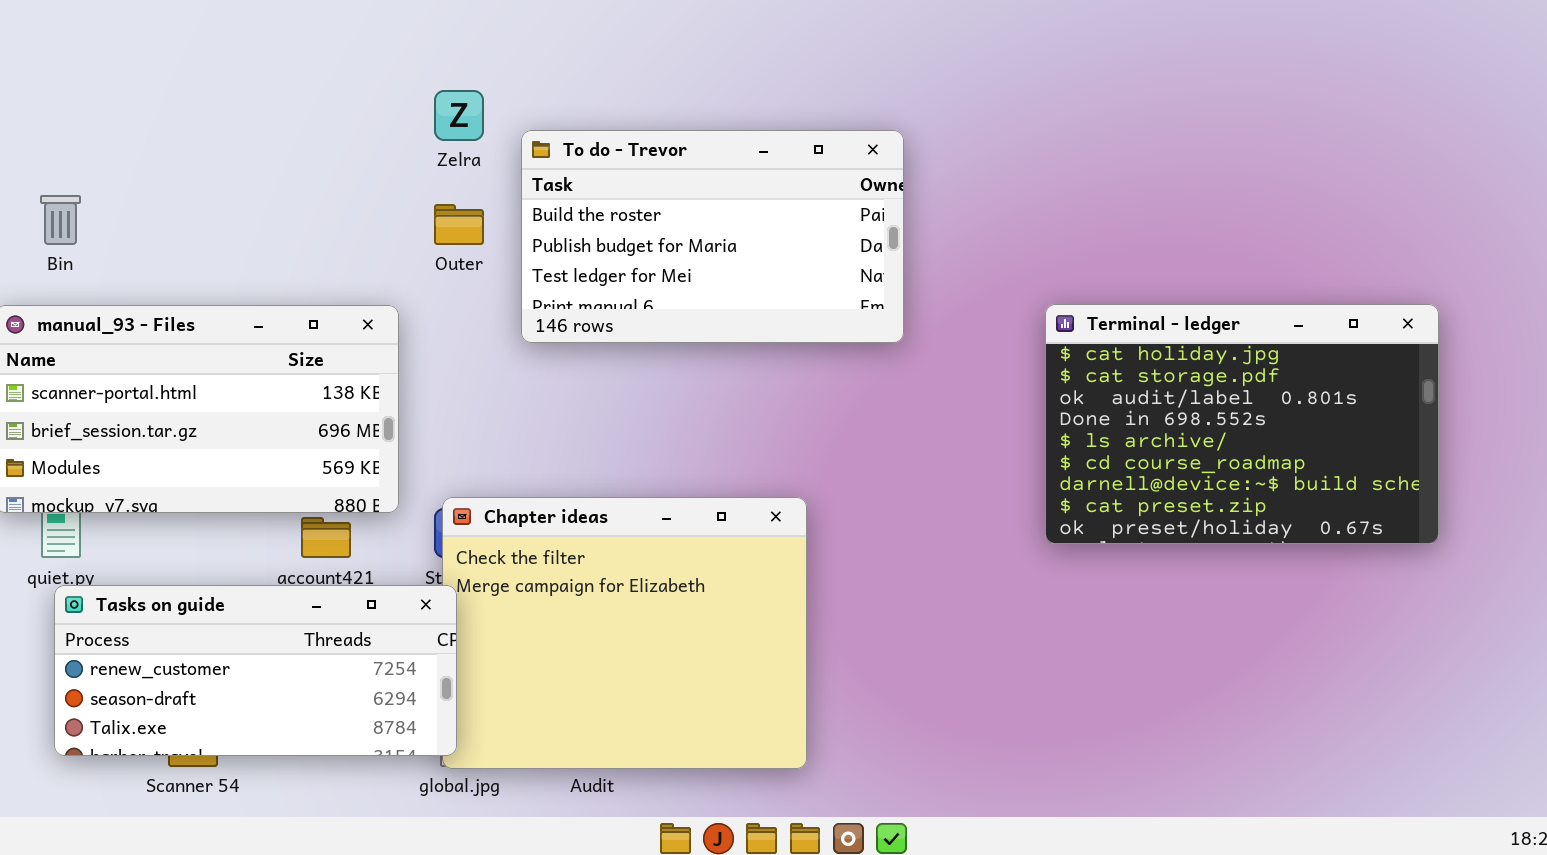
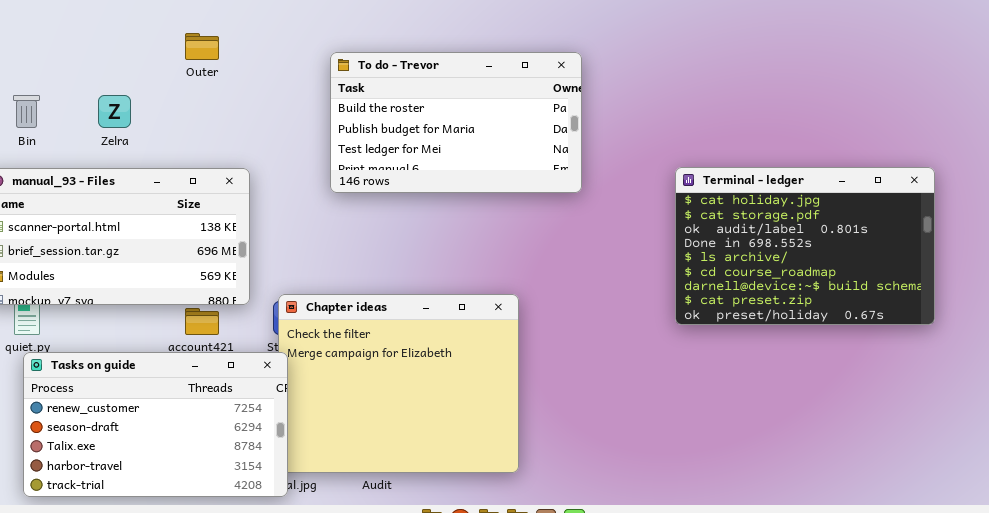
Zelra: [434,90,484,141] -> [98,95,131,128], moved
Outer: [434,204,484,245] -> [185,33,219,60], moved
Tasks on guide: [54,585,457,756] -> [23,352,288,497], resized

